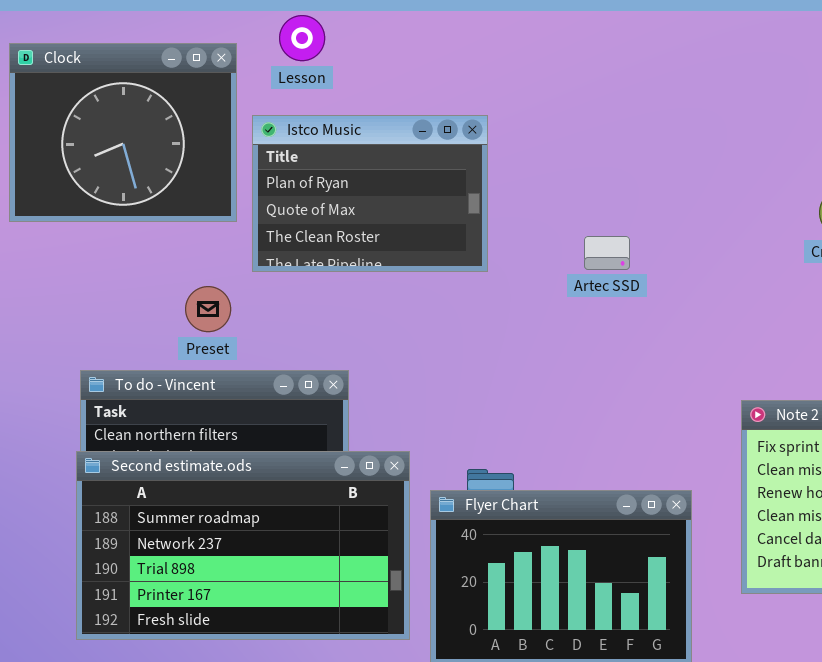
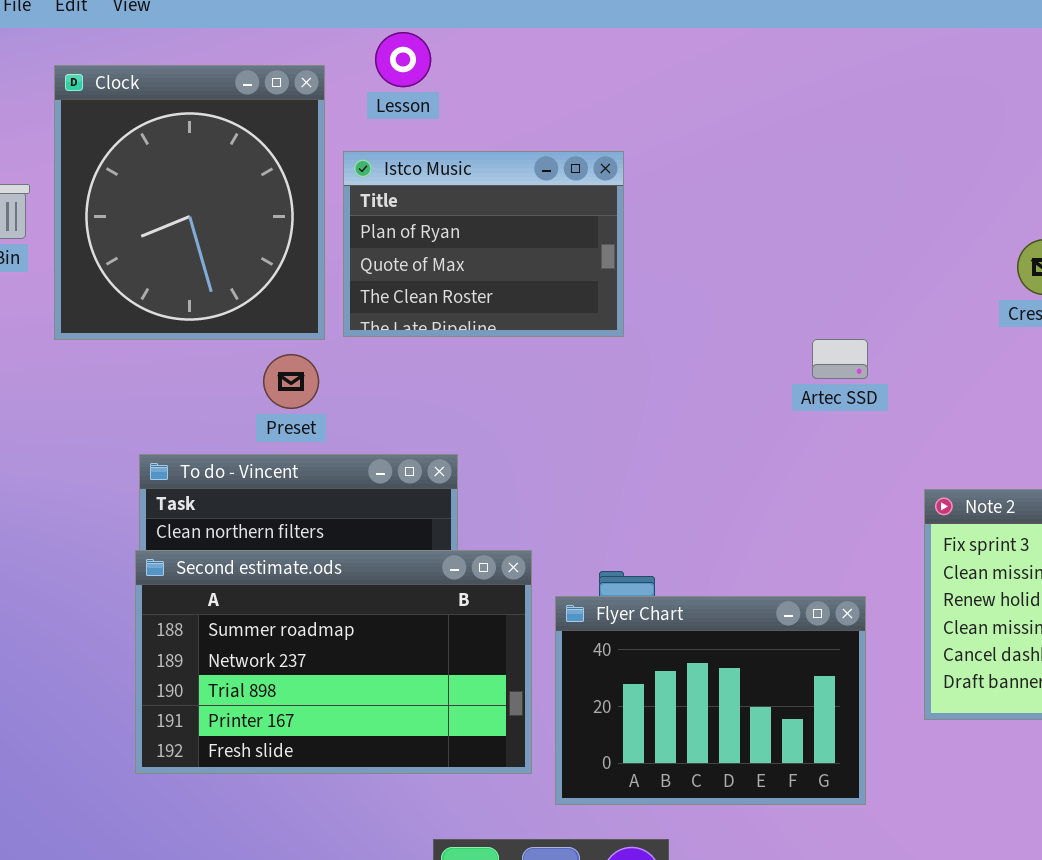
Clock: [9,43,237,222] -> [54,65,325,340], resized
Artec SSD: [584,236,630,270] -> [812,339,868,379], moved

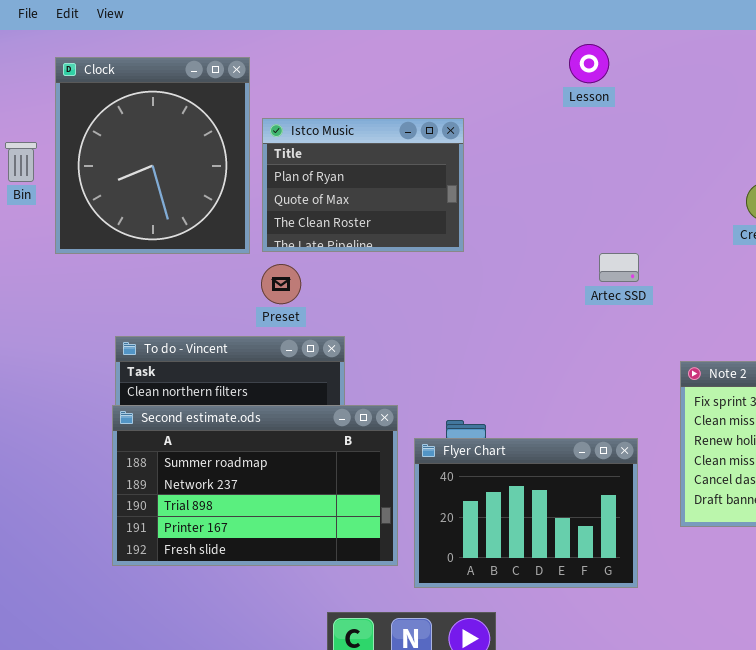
Lesson: [375,32,431,87] -> [569,44,609,83], moved
Preset: [263,354,319,409] -> [261,264,301,304], moved

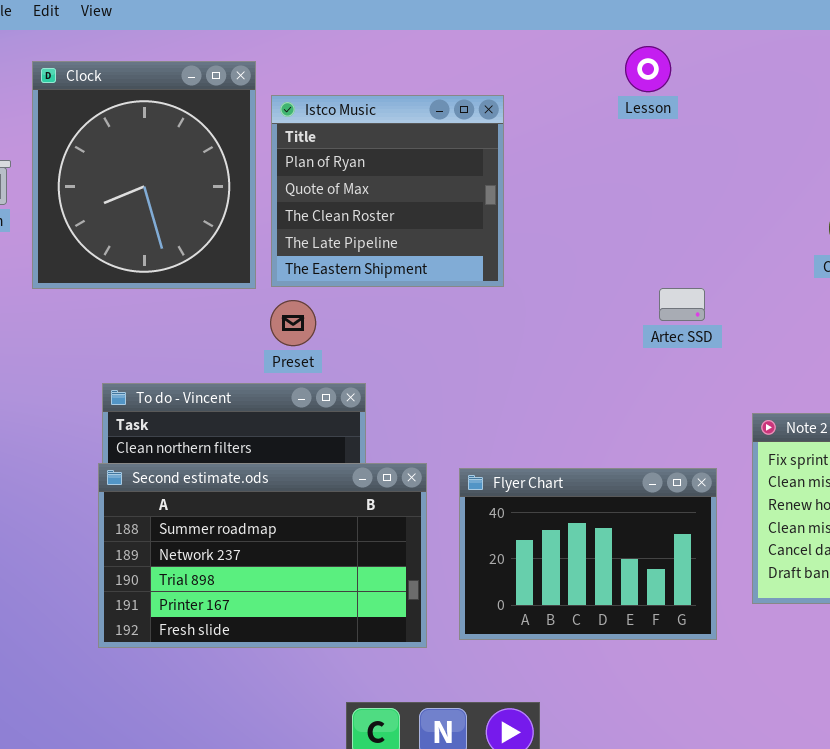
Istco Music: [262,118,464,252] -> [271,95,504,287], resized
Flyer Chart: [414,438,638,588] -> [459,468,717,640], moved

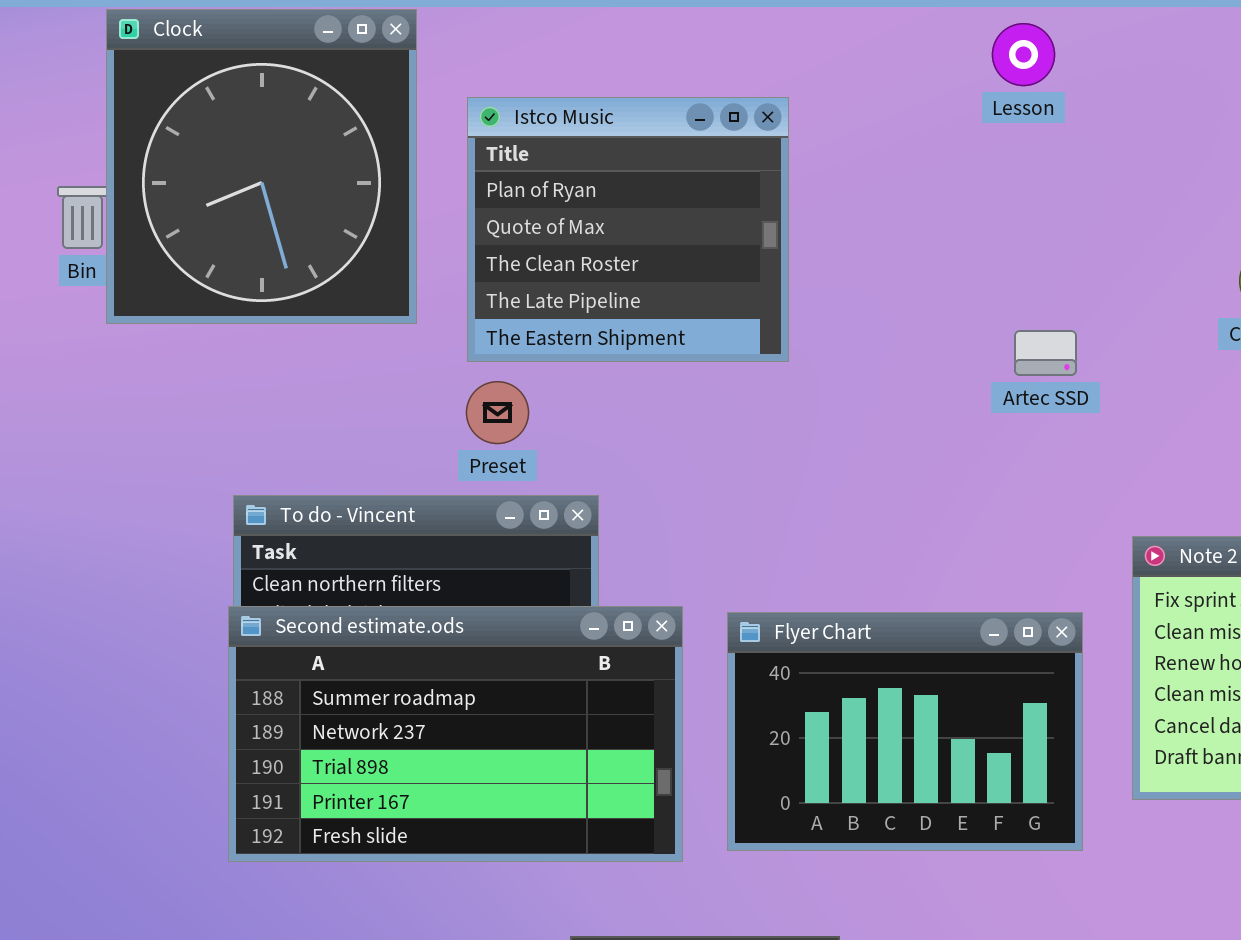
Lesson: [625,46,671,92] -> [992,23,1055,86], moved
Clock: [32,61,256,289] -> [106,9,417,324], moved
Artec SSD: [659,288,705,321] -> [1014,330,1077,376], moved

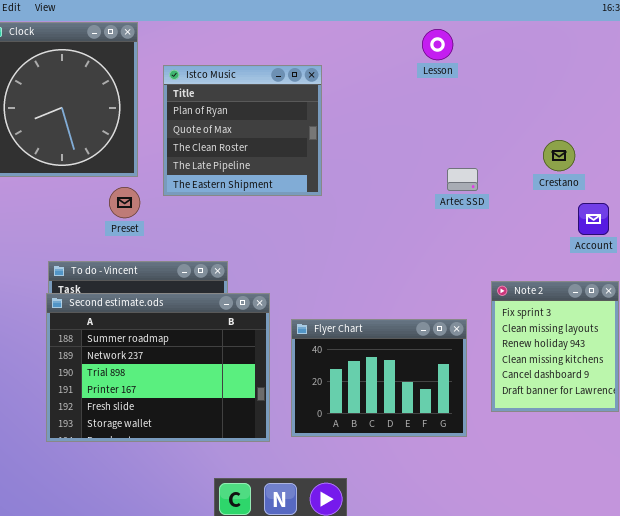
Artec SSD: [1014,330,1077,376] -> [447,168,478,191], moved
Preset: [466,381,529,444] -> [109,187,140,218], moved
Second estimate.ods: [228,606,683,862] -> [46,293,270,442], resized

